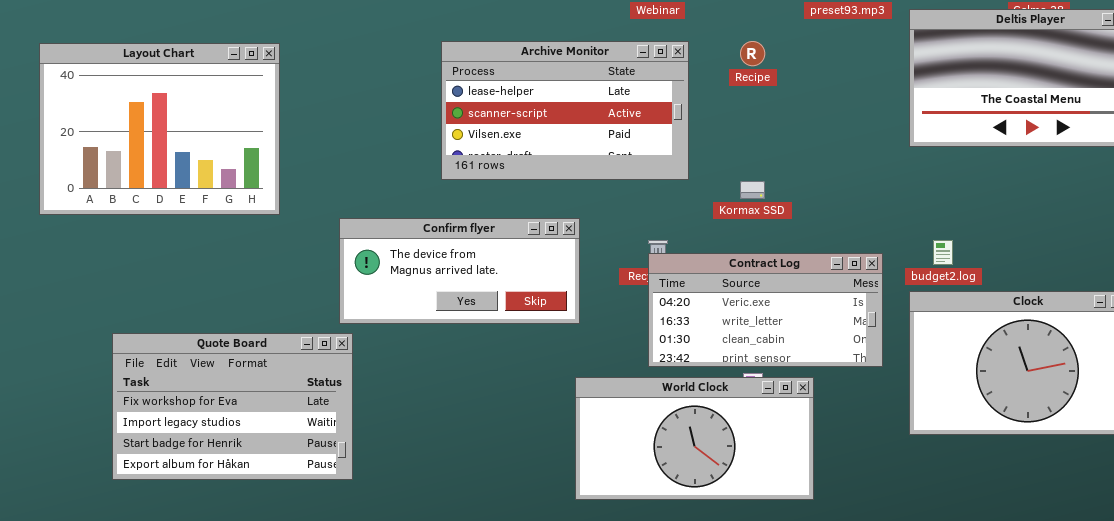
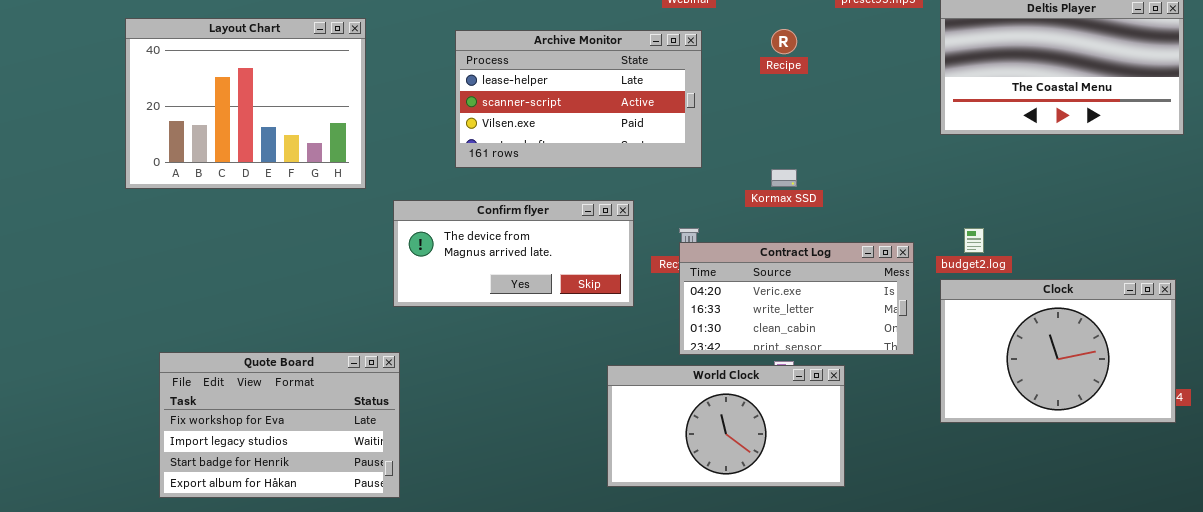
Archive Monitor: [441,41,689,180] -> [455,30,702,168], moved
Layout Chart: [39,43,280,215] -> [125,18,366,189], moved
Confirm flyer: [339,218,580,324] -> [393,200,634,307], moved
Quote Board: [112,333,353,480] -> [159,352,400,498], moved

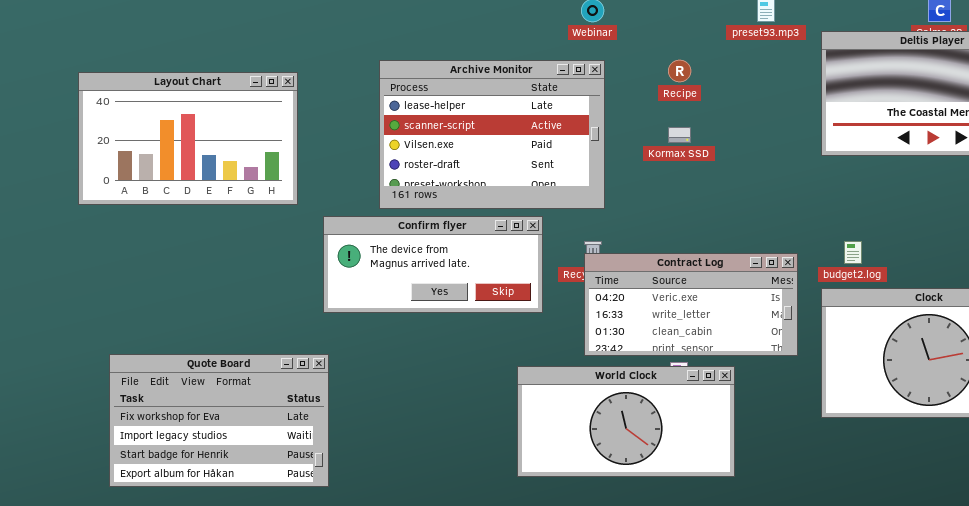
Layout Chart: [125,18,366,189] -> [78,72,298,205], resized
Archive Monitor: [455,30,702,168] -> [379,60,605,209], resized
Kormax SSD: [771,169,797,187] -> [668,127,691,143], moved

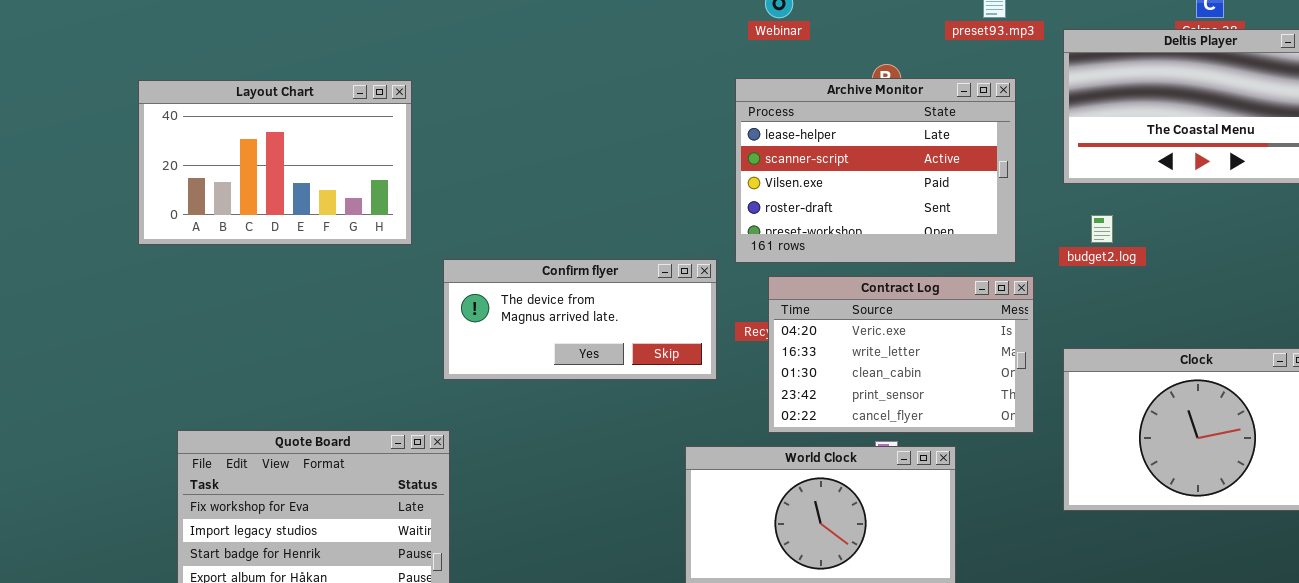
Archive Monitor: [379,60,605,209] -> [735,78,1016,263], moved
budget2.log: [844,241,862,264] -> [1091,215,1113,243], moved
Contract Log: [584,253,798,356] -> [768,276,1034,433], resized

